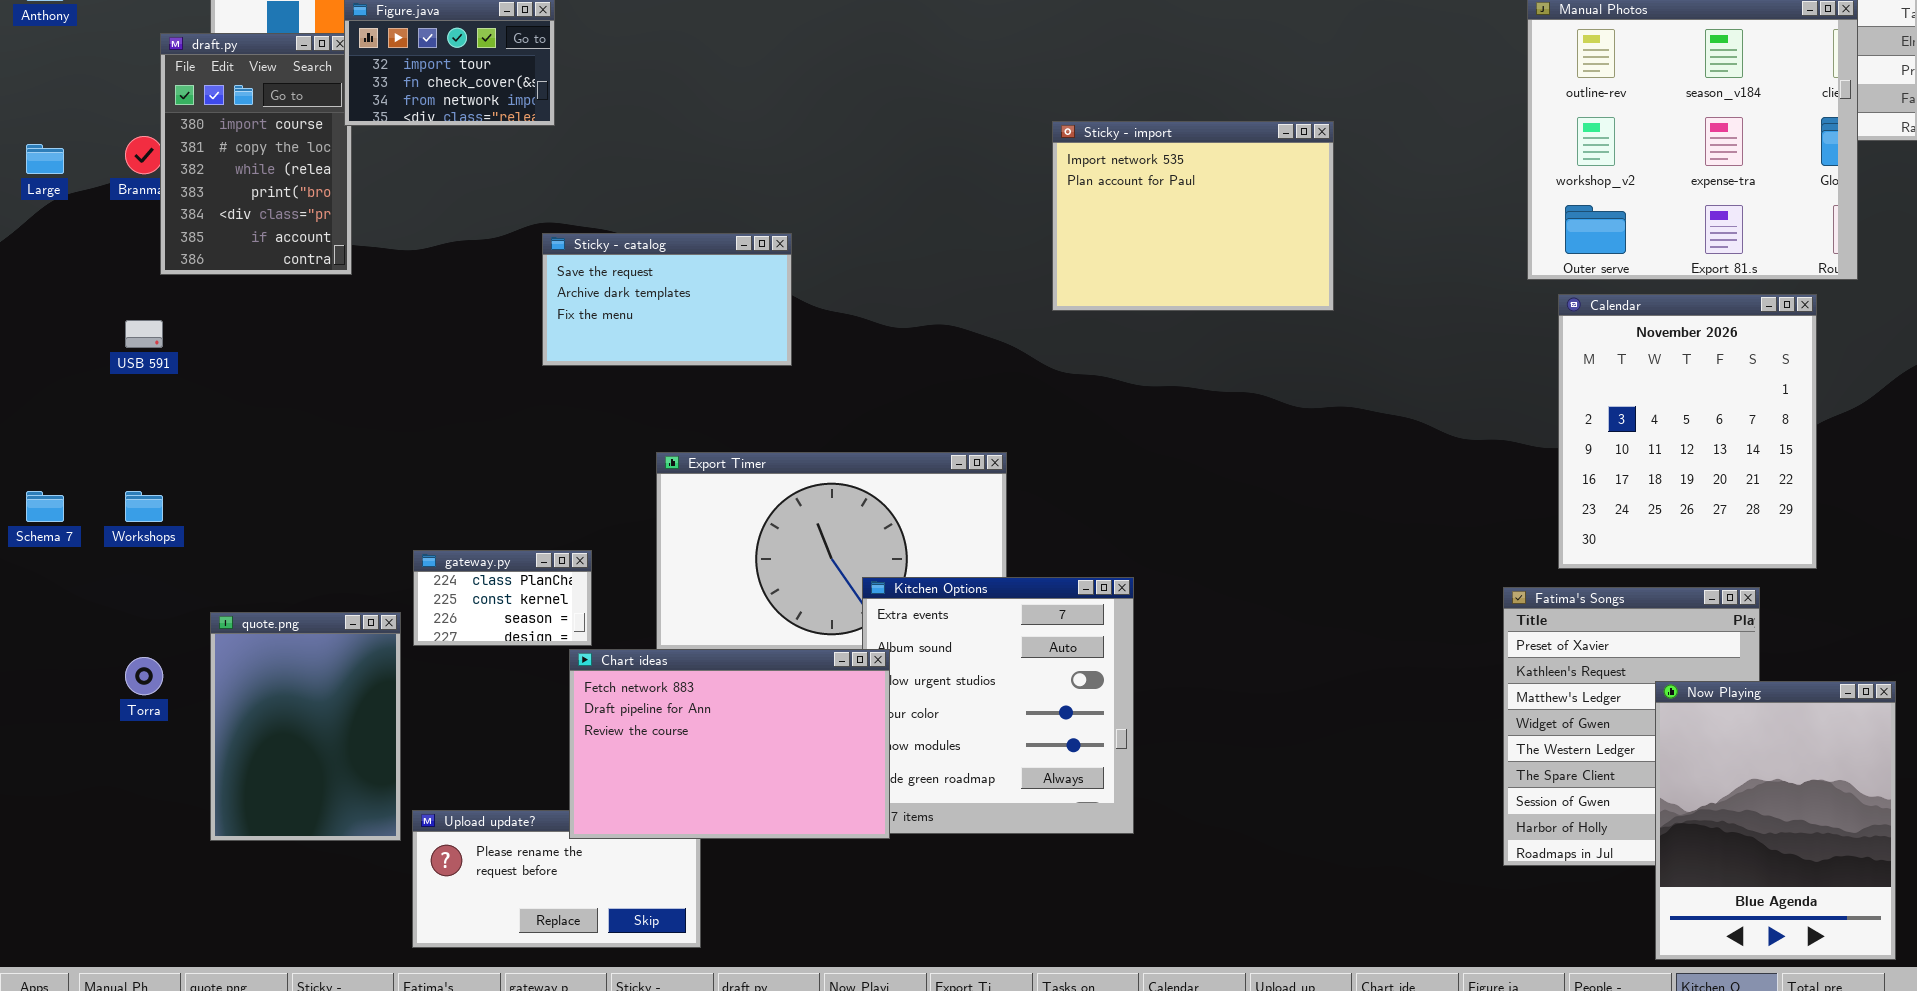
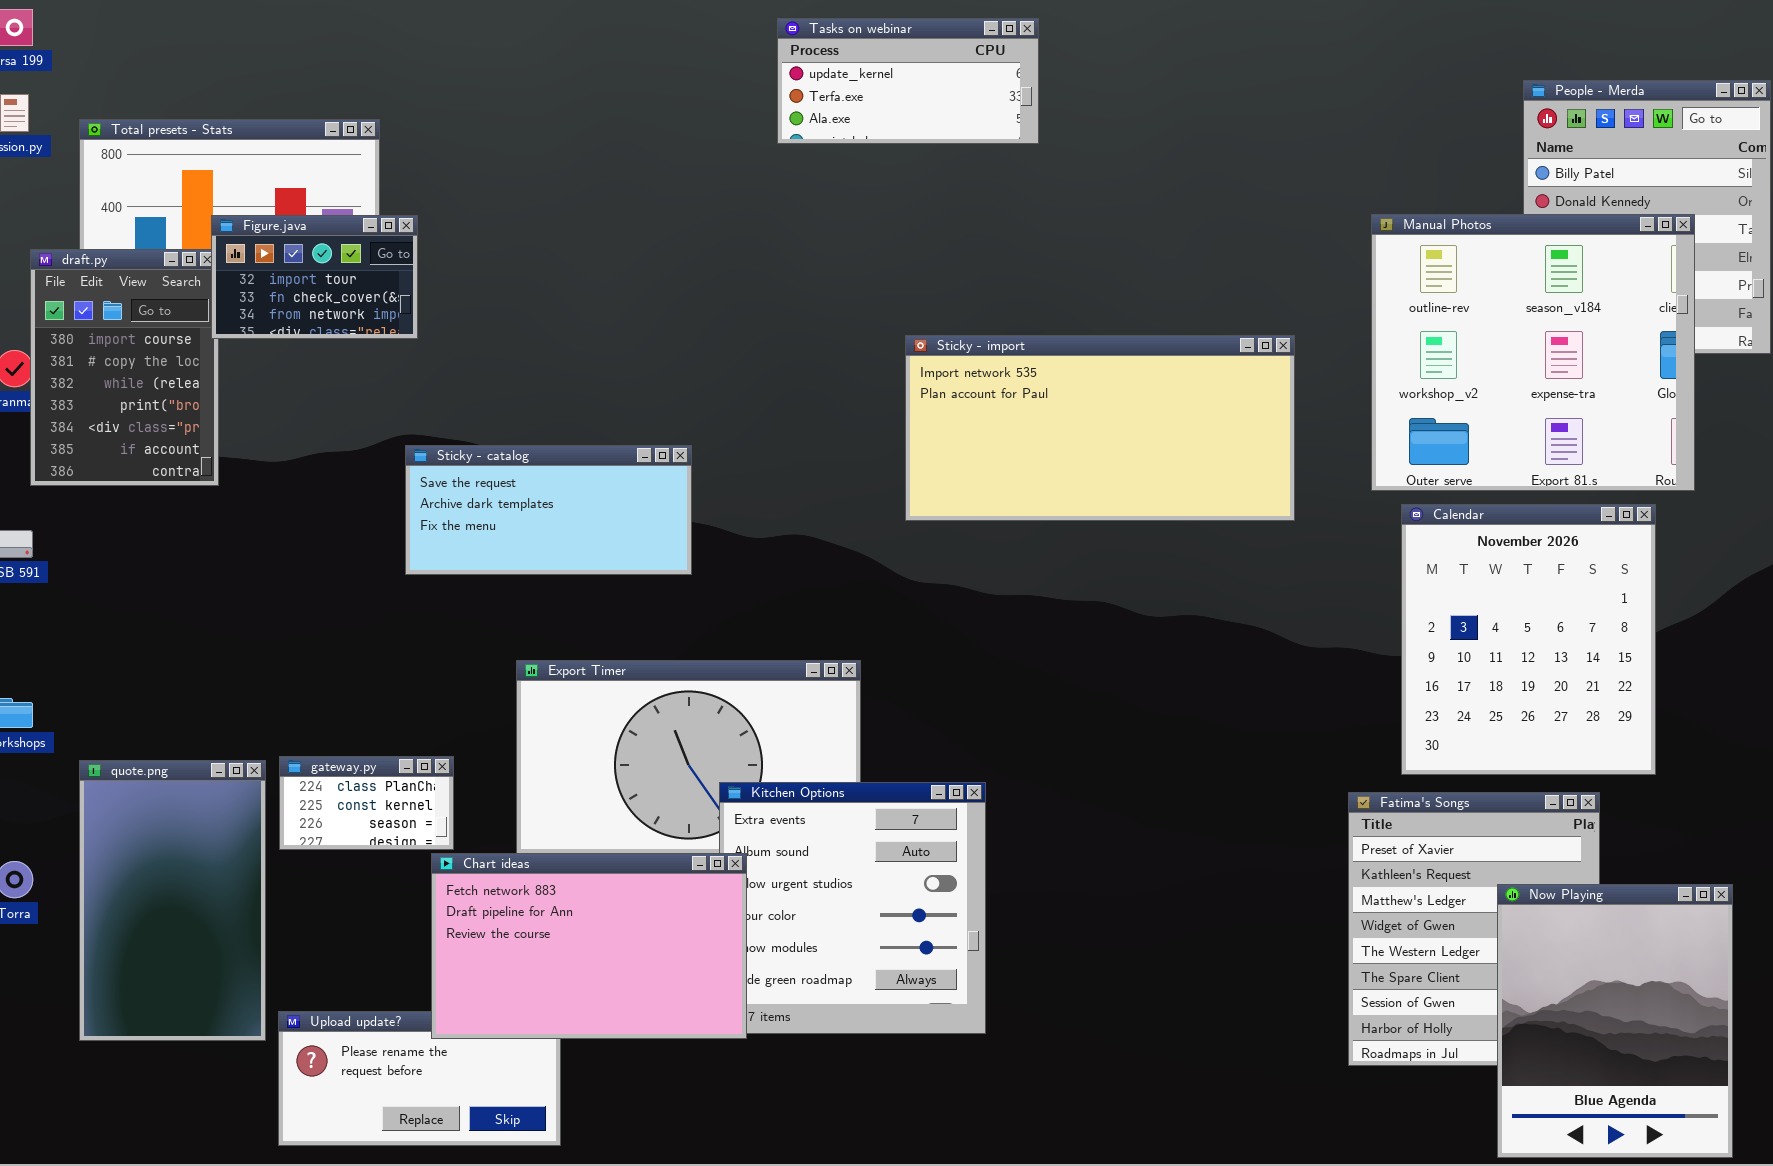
Sticky - import: [1052,121,1334,311] -> [905,335,1295,521], resized
Sticky - catalog: [542,233,792,366] -> [405,445,692,575], resized
quote.png: [210,612,401,841] -> [79,760,266,1041], resized

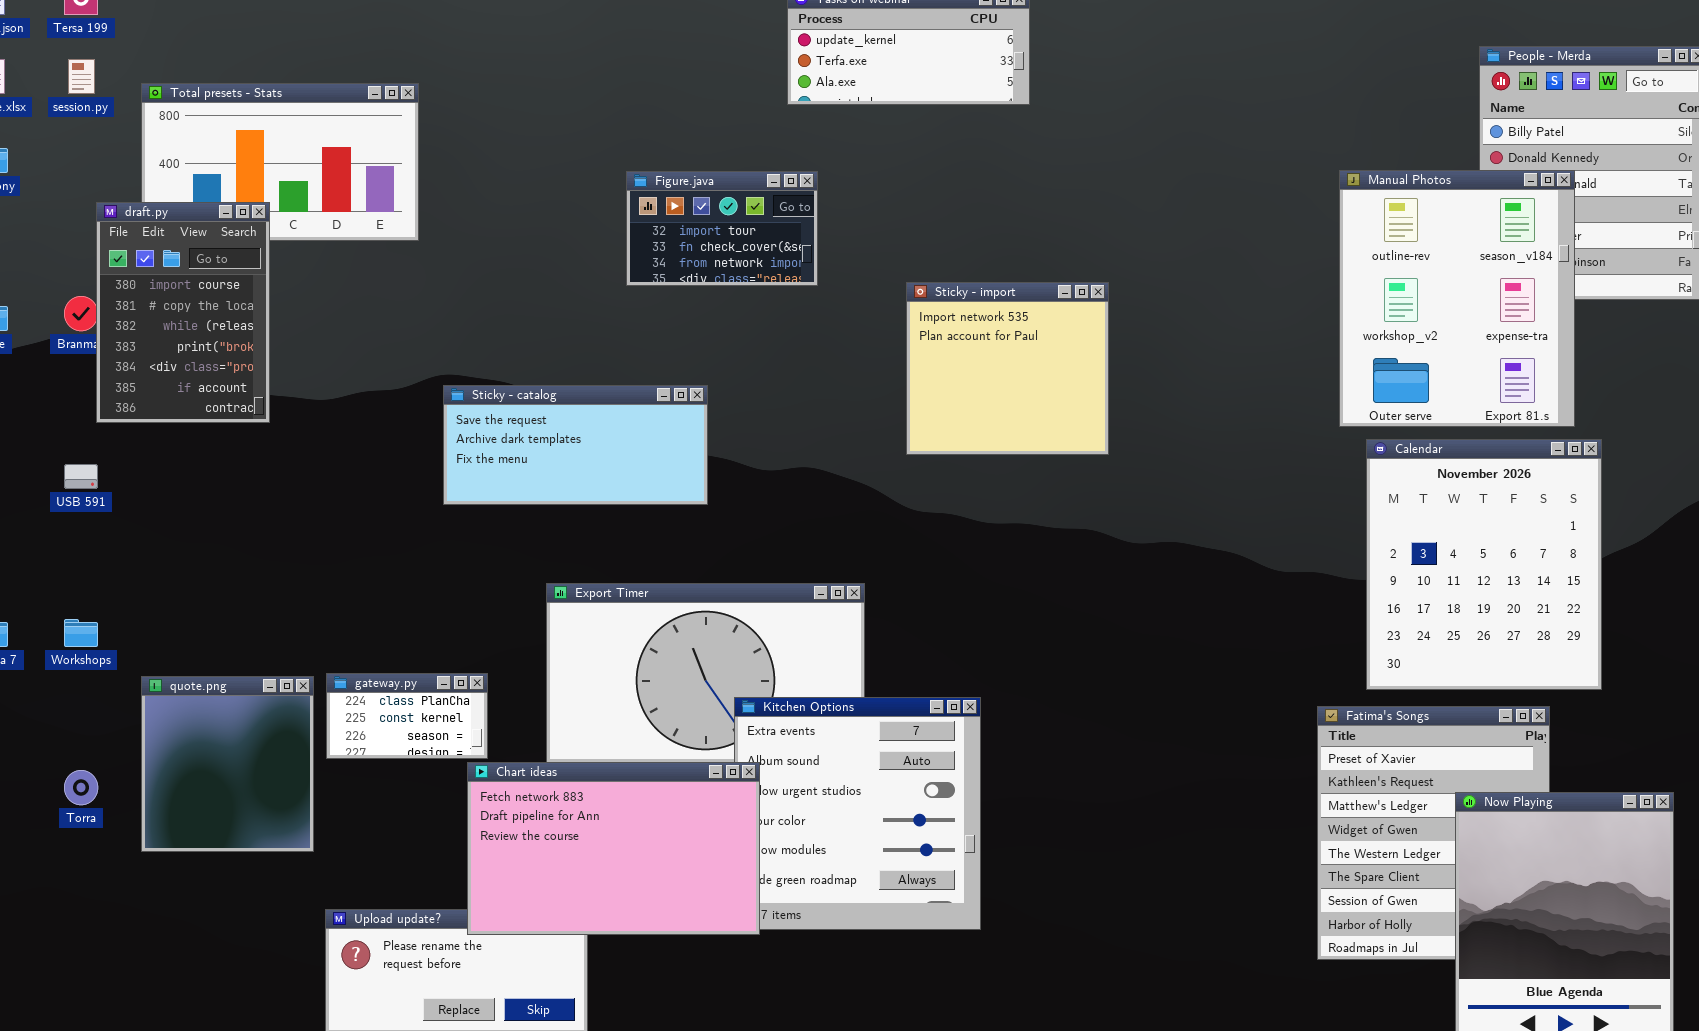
Manual Photos: [1371,214,1695,491] -> [1339,170,1575,427], resized
Figure.java: [211,215,418,339] -> [626,171,818,286], moved
Sticky - import: [905,335,1295,521] -> [906,282,1109,455], resized
quote.png: [79,760,266,1041] -> [141,676,314,852], resized

